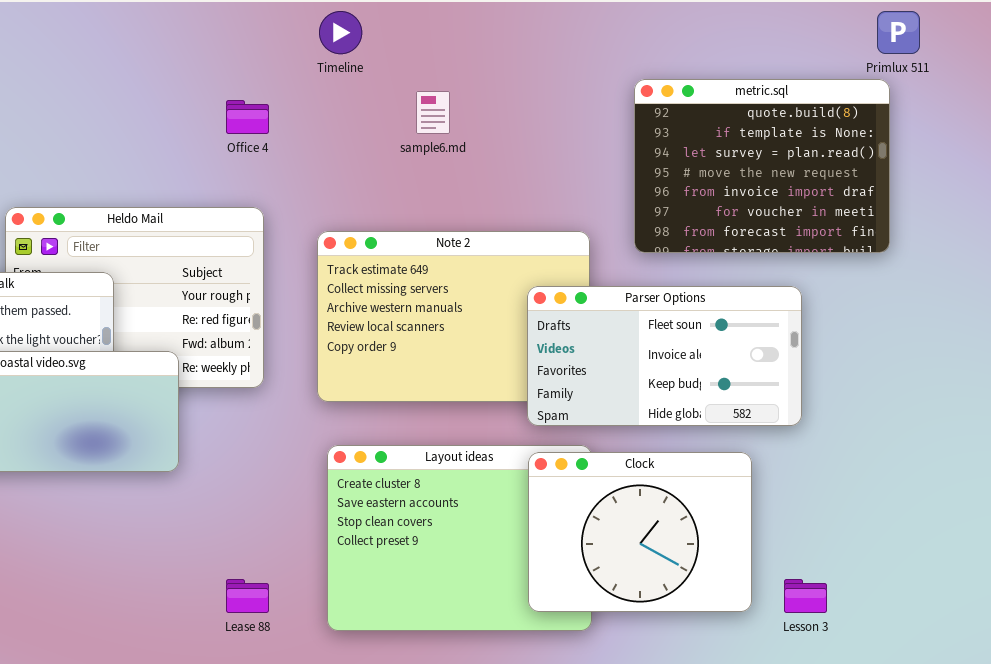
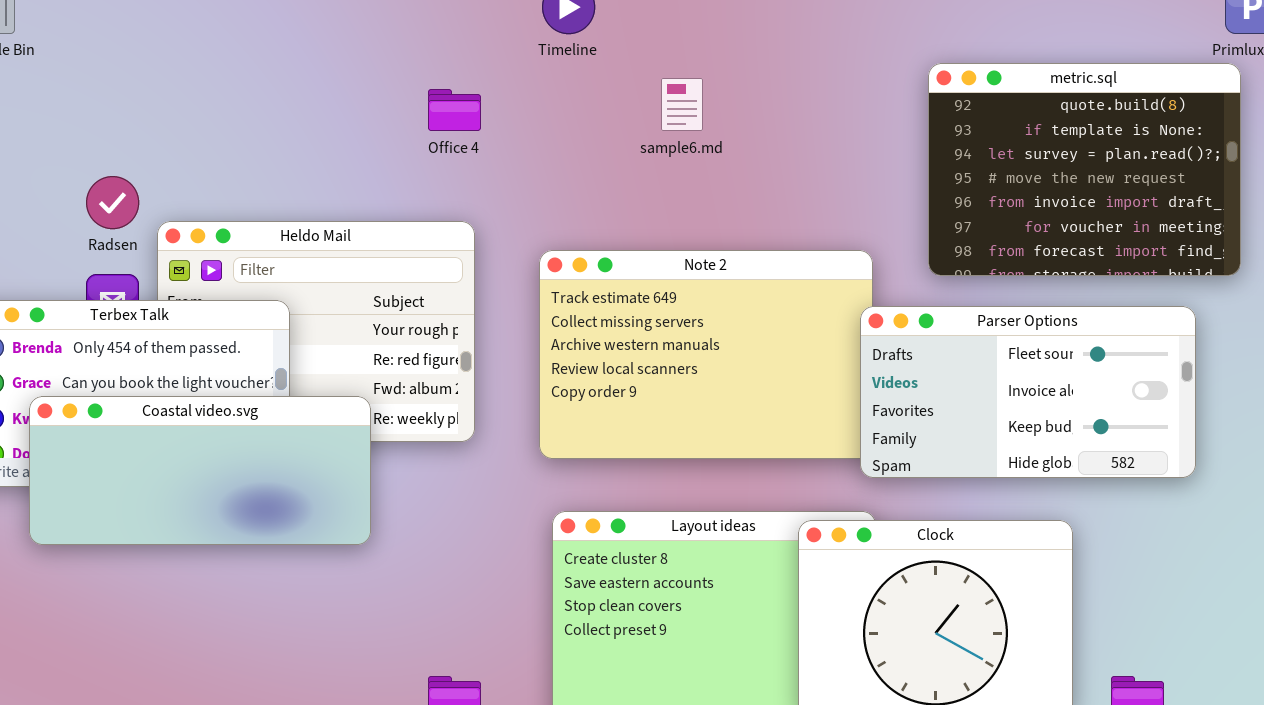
Parser Options: [527,286,802,426] -> [860,306,1196,478], moved

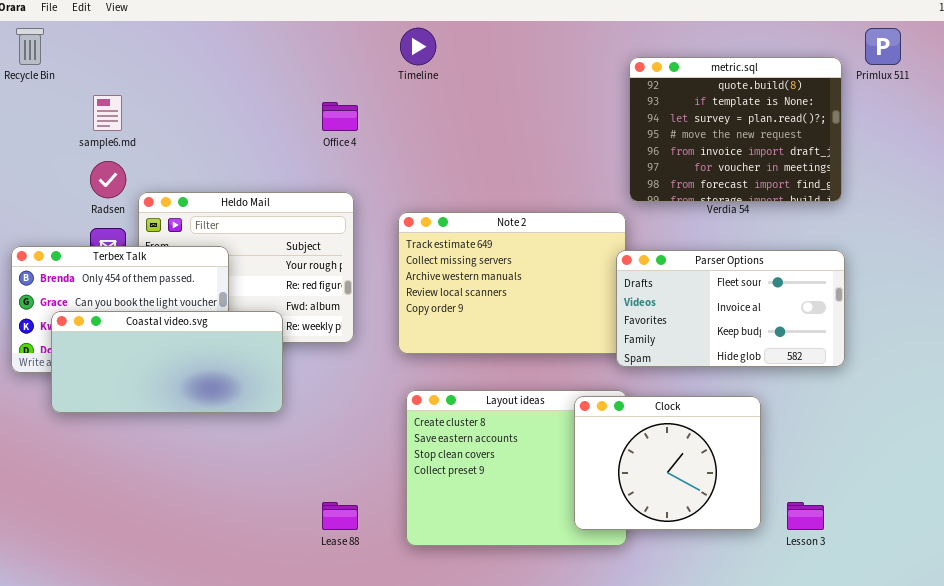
metric.sql: [928,63,1241,276] -> [629,57,842,202], moved
sample6.md: [661,78,703,131] -> [93,95,122,131], moved

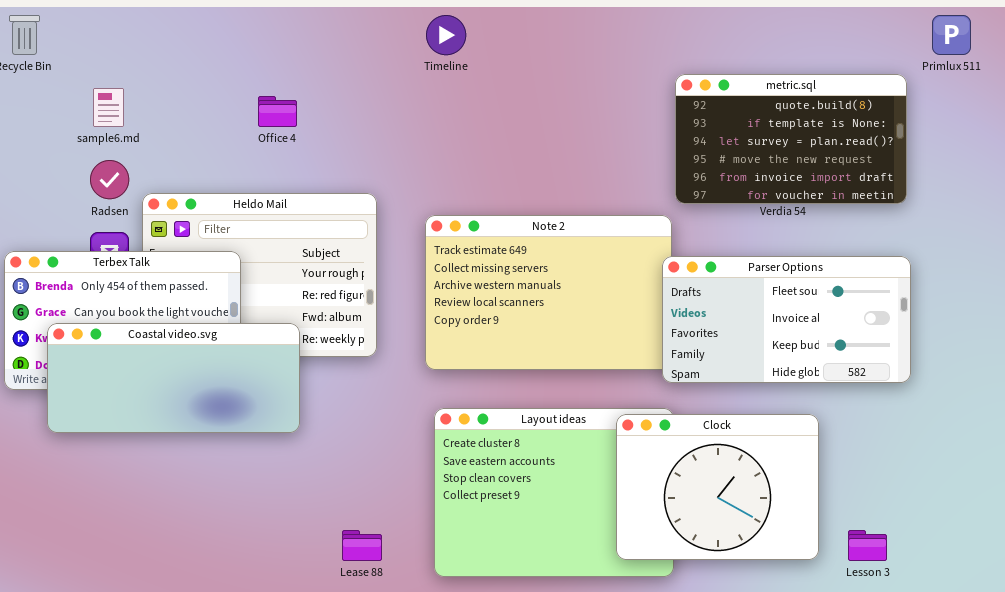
metric.sql: [629,57,842,202] -> [675,74,907,204], resized
Office 4: [322,102,358,131] -> [258,96,297,127], moved

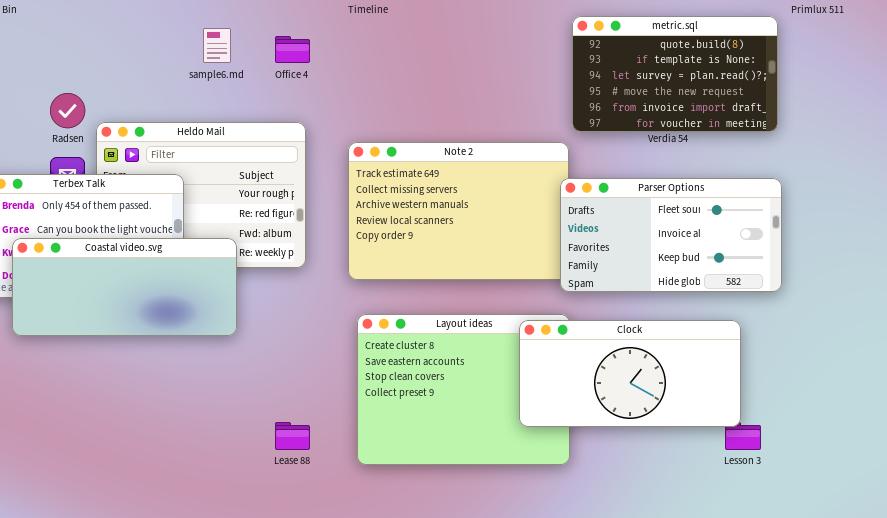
sample6.md: [93,88,124,127] -> [203,28,231,63], moved
Office 4: [258,96,297,127] -> [275,36,310,63], moved
Clock: [616,414,819,560] -> [519,320,741,427], resized

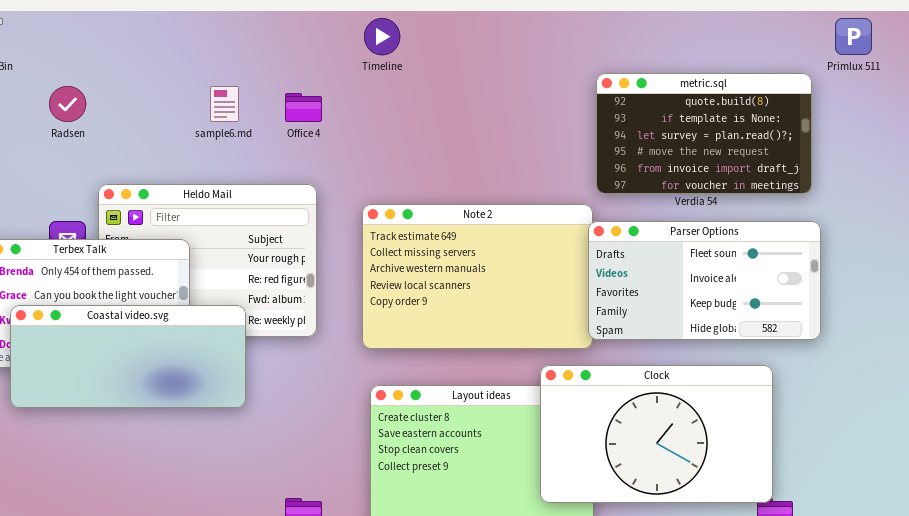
Radsen: [50,93,85,128] -> [49,86,86,122], moved
Parser Options: [560,178,782,292] -> [588,221,821,340], moved
Clock: [519,320,741,427] -> [540,365,773,503], resized

